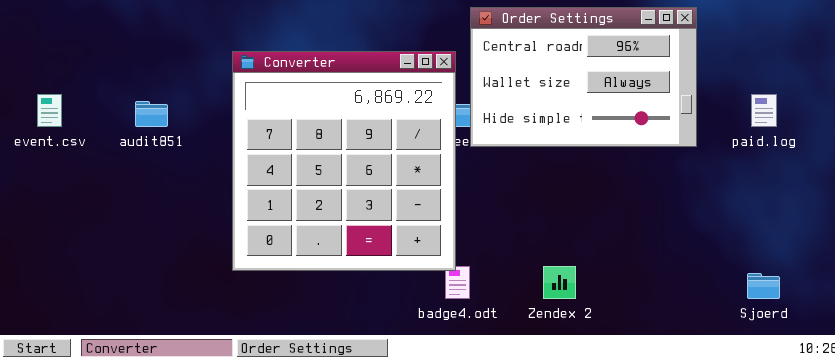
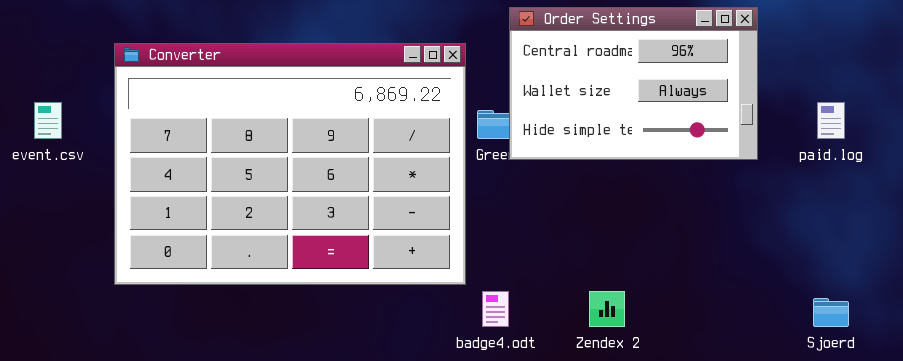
Converter: [232,51,456,271] -> [114,43,466,285], moved, resized

